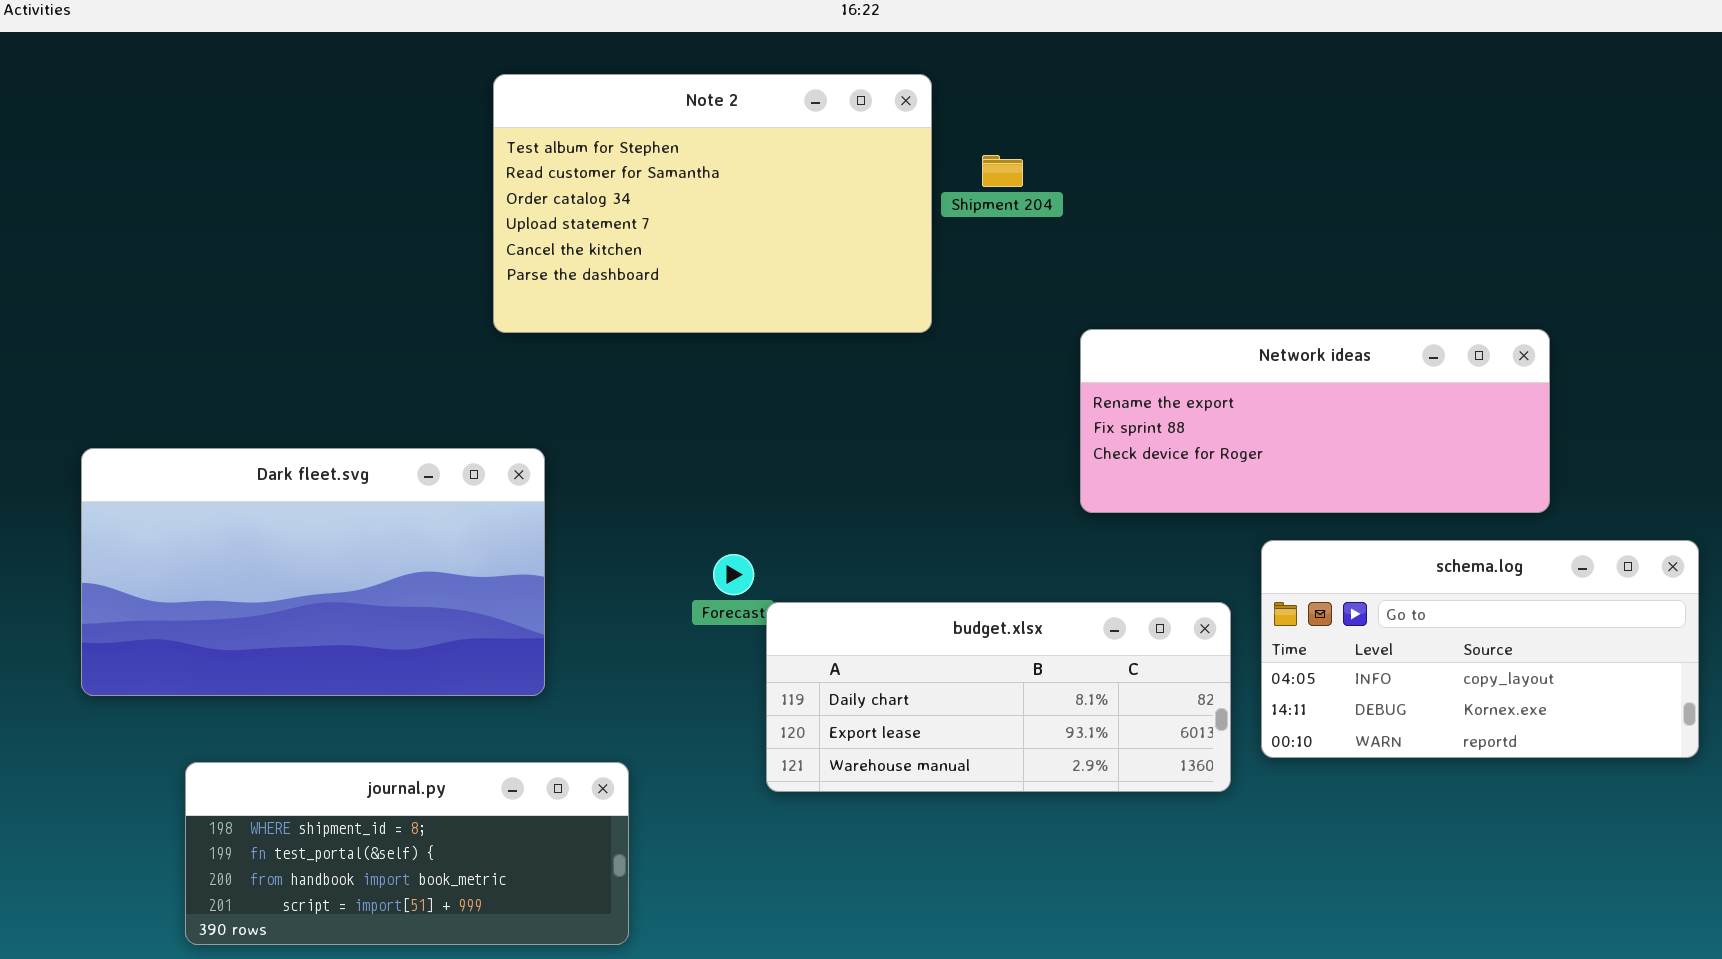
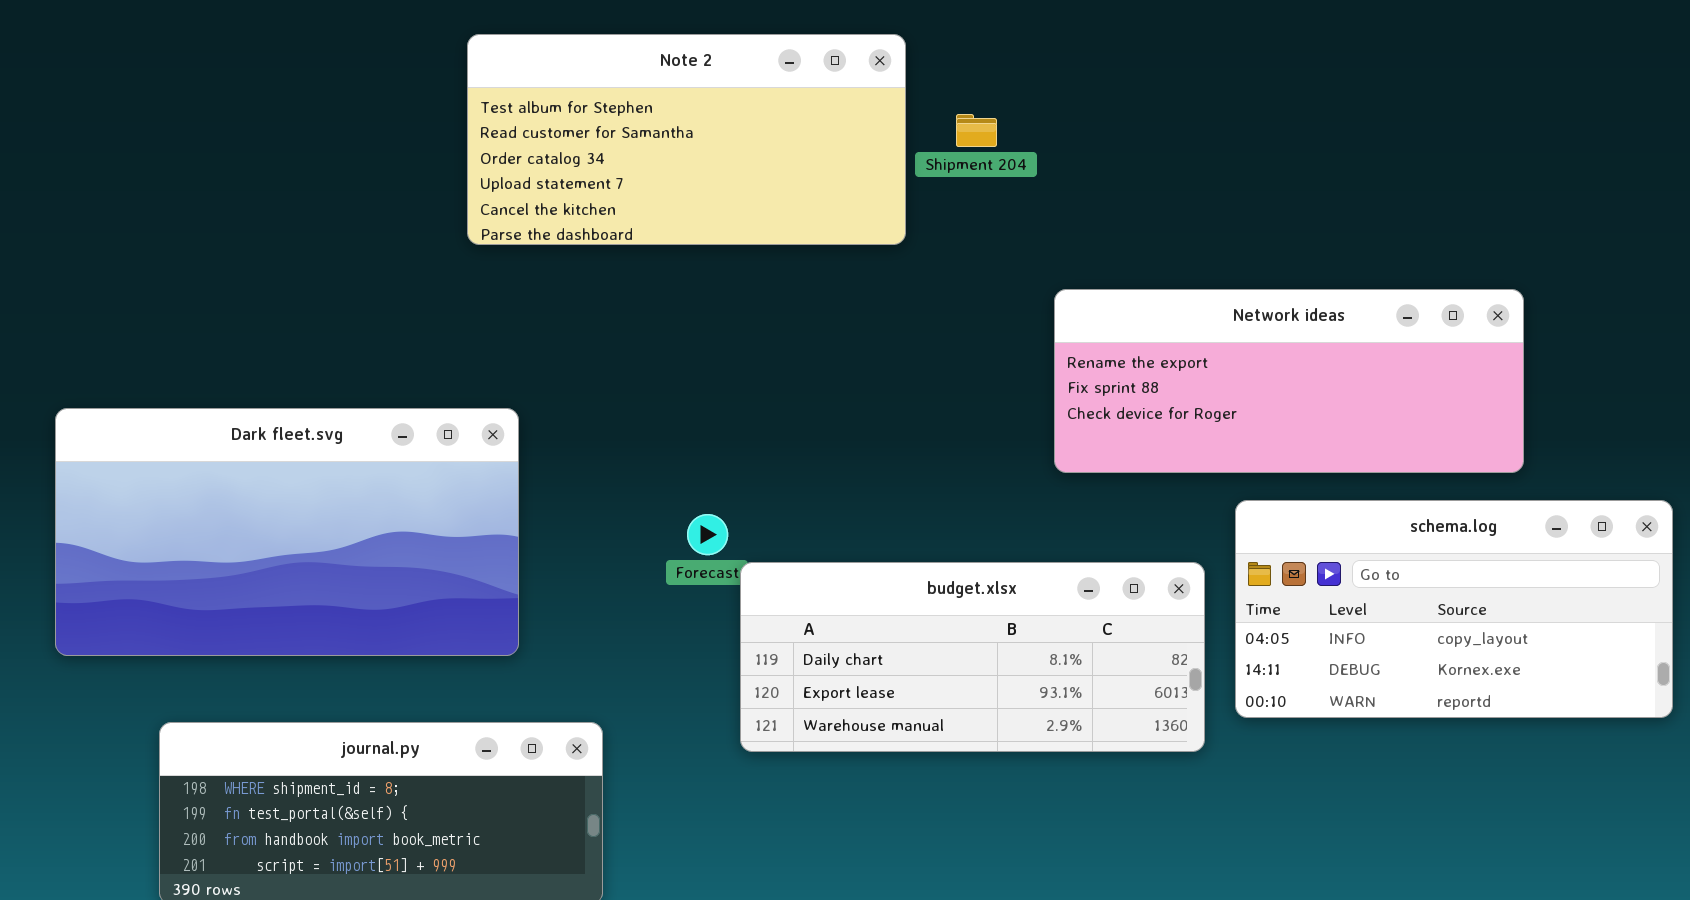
Note 2: [493,74,932,333] -> [467,34,906,245], resized

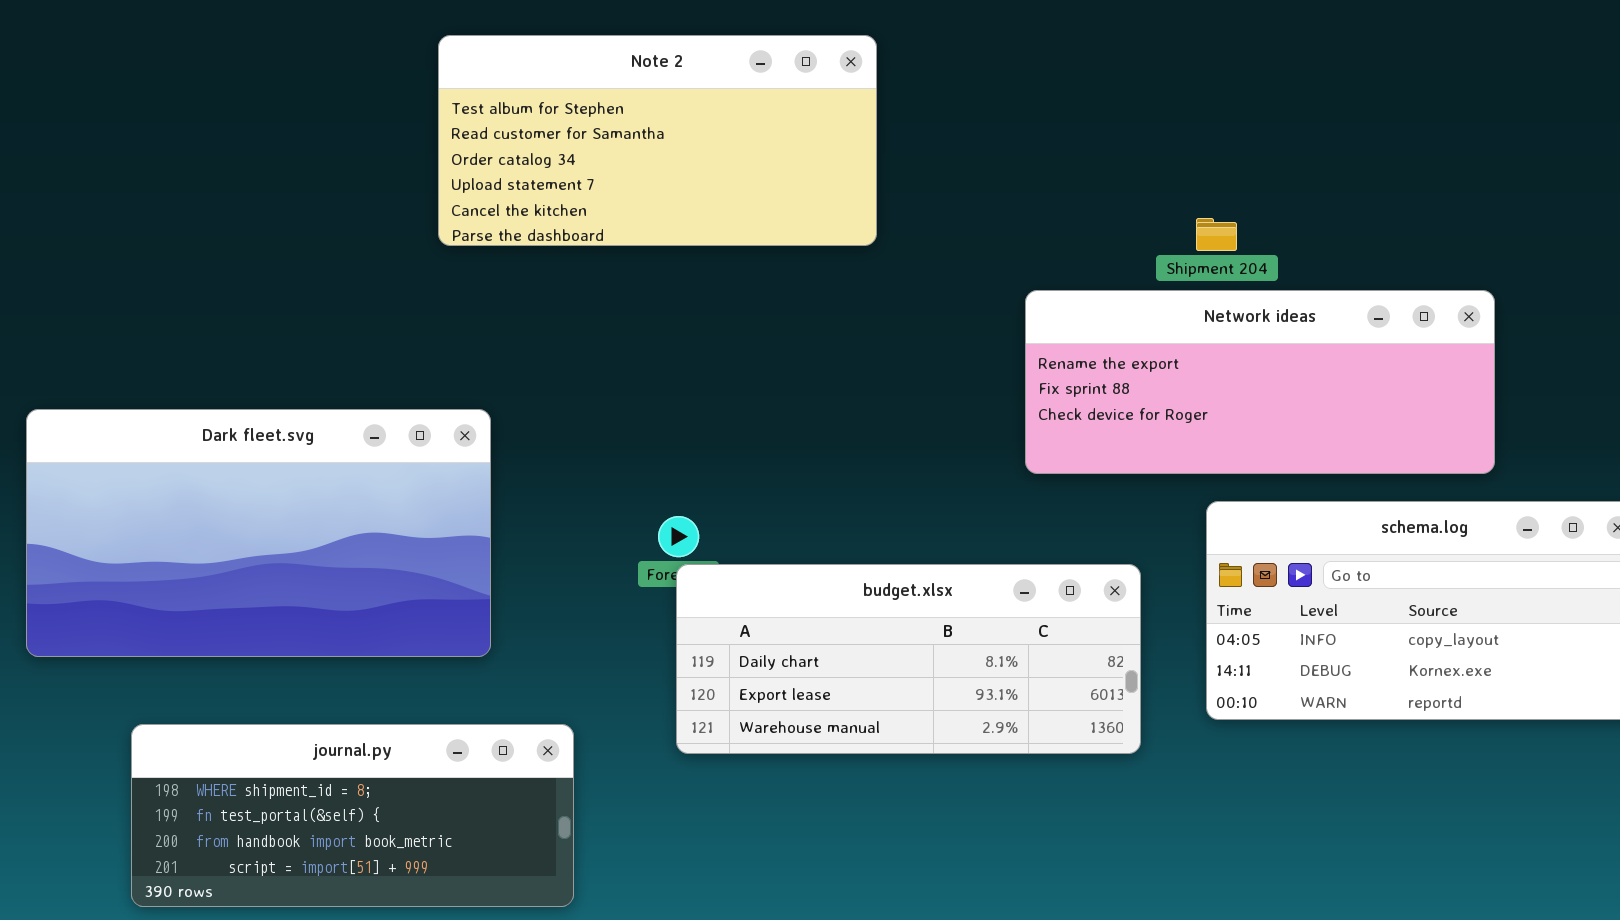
Shipment 204: [956,114,997,147] -> [1196,218,1237,251], moved
budget.xlsx: [740,562,1205,752] -> [676,564,1141,754], moved

